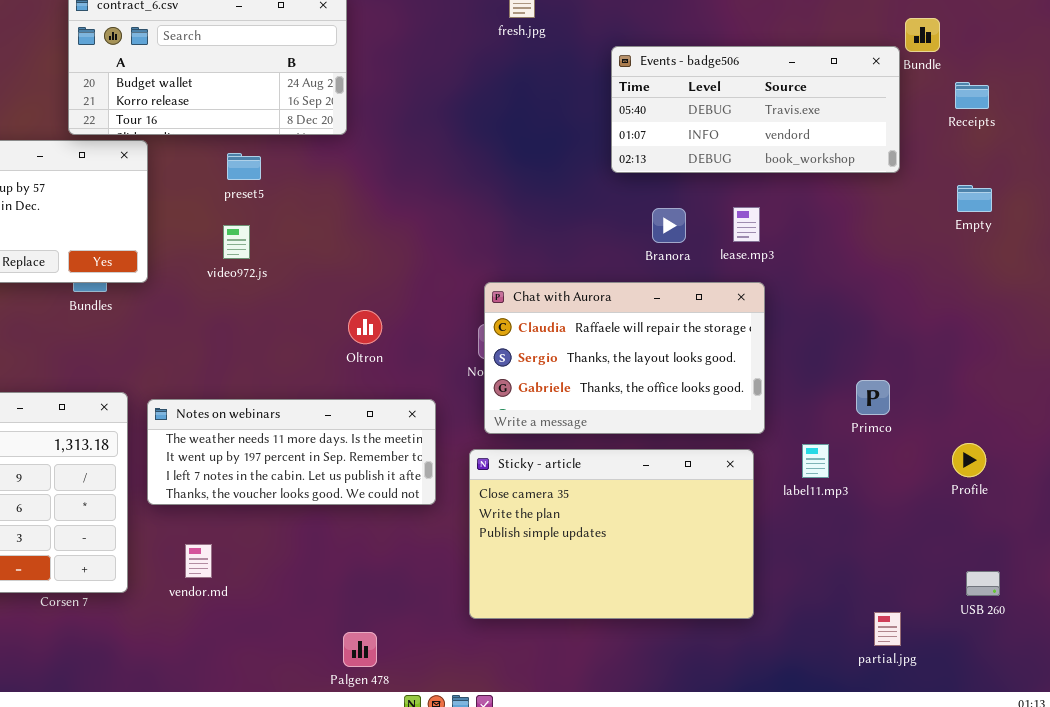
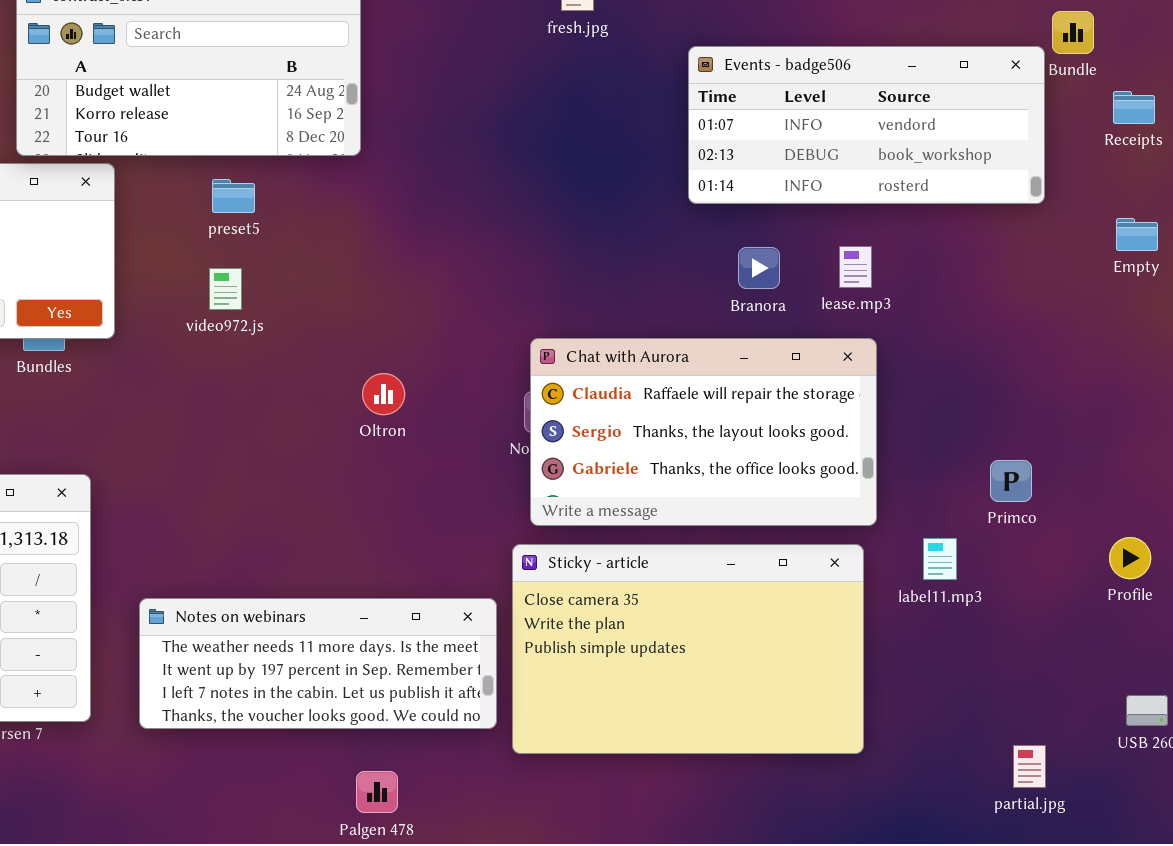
Events - badge506: [611,46,900,173] -> [688,46,1045,204], scrolled down 1 row
Notes on webinars: [147,399,436,505] -> [139,598,497,729], moved

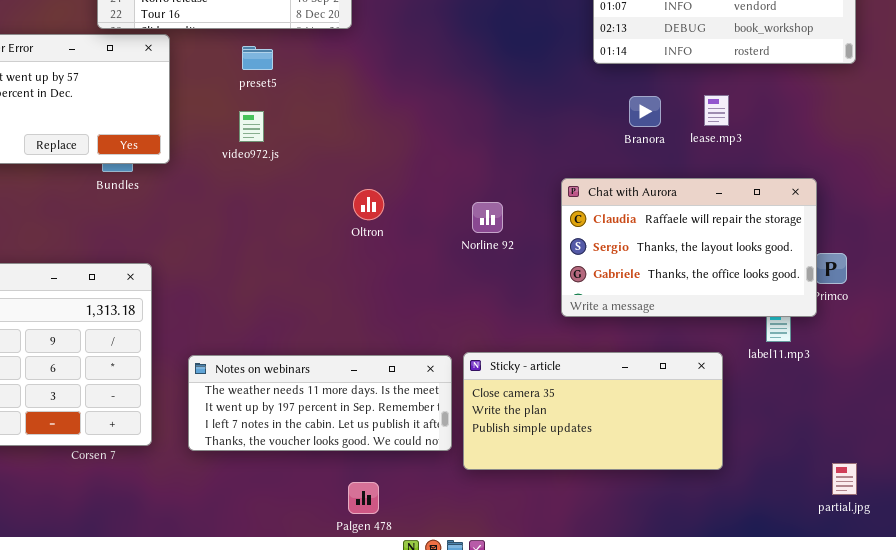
Chat with Aurora: [530,338,877,526] -> [561,178,817,317], moved
Sticky - article: [512,544,864,754] -> [463,352,723,470], resized

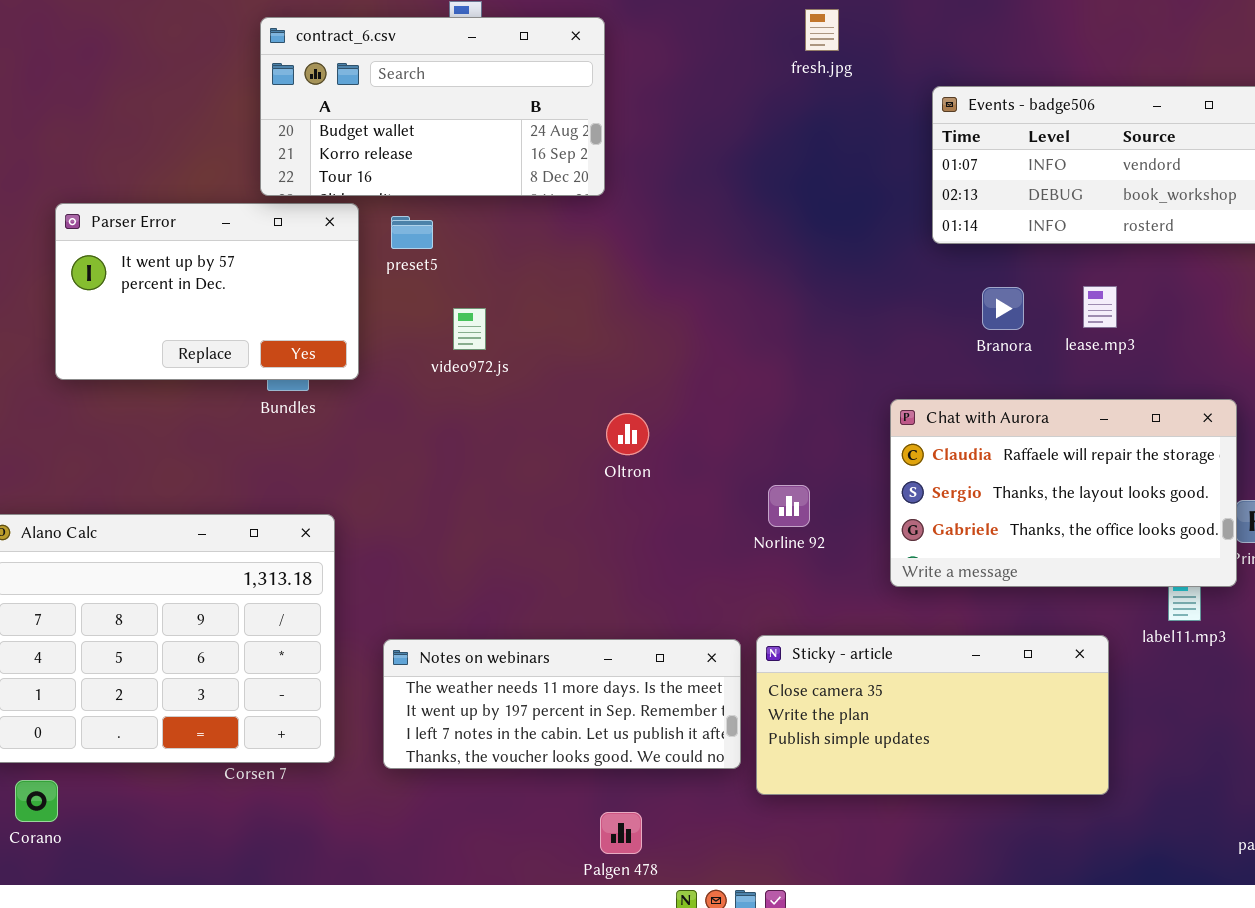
preset5: [242,46,273,70] -> [391,216,433,249], moved
Norline 92: [472,202,503,233] -> [768,485,810,527], moved

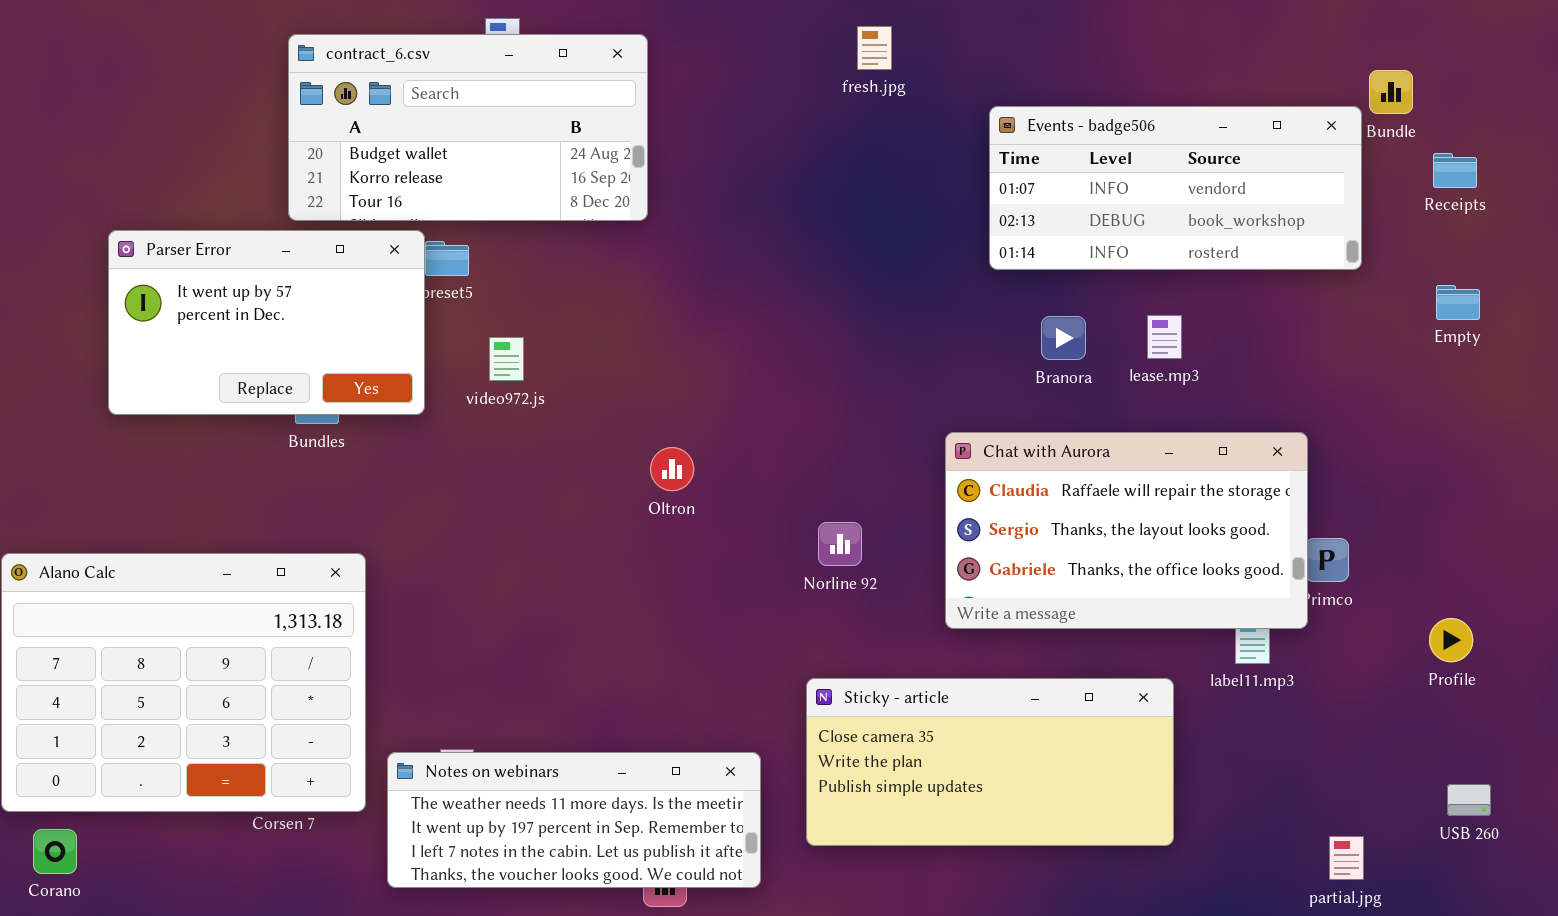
Parser Error: [55,203,359,380] -> [108,230,425,415], moved
Notes on webinars: [383,639,741,769] -> [387,752,761,888], moved

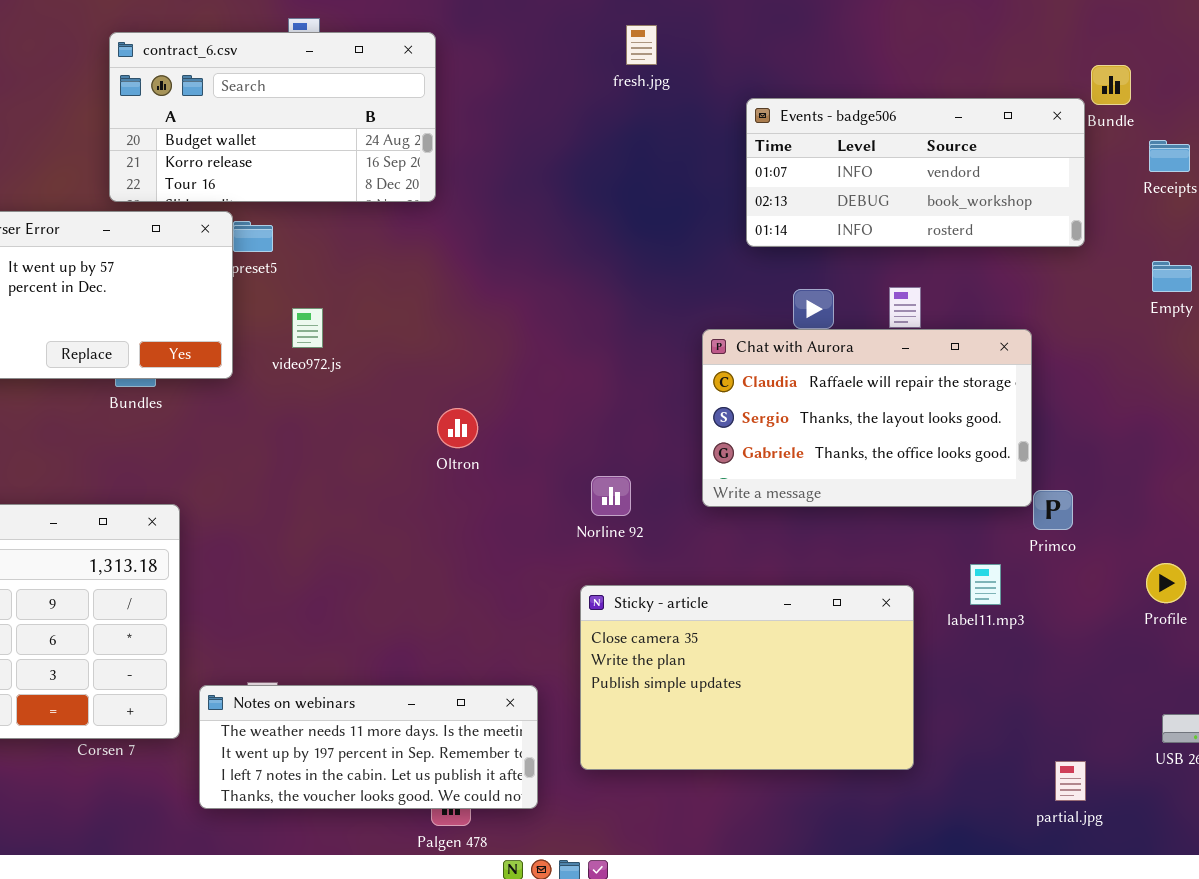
Chat with Aurora: [945,432,1308,629] -> [702,329,1032,507], moved
Sticky - article: [806,678,1174,846] -> [580,585,914,770], resized

